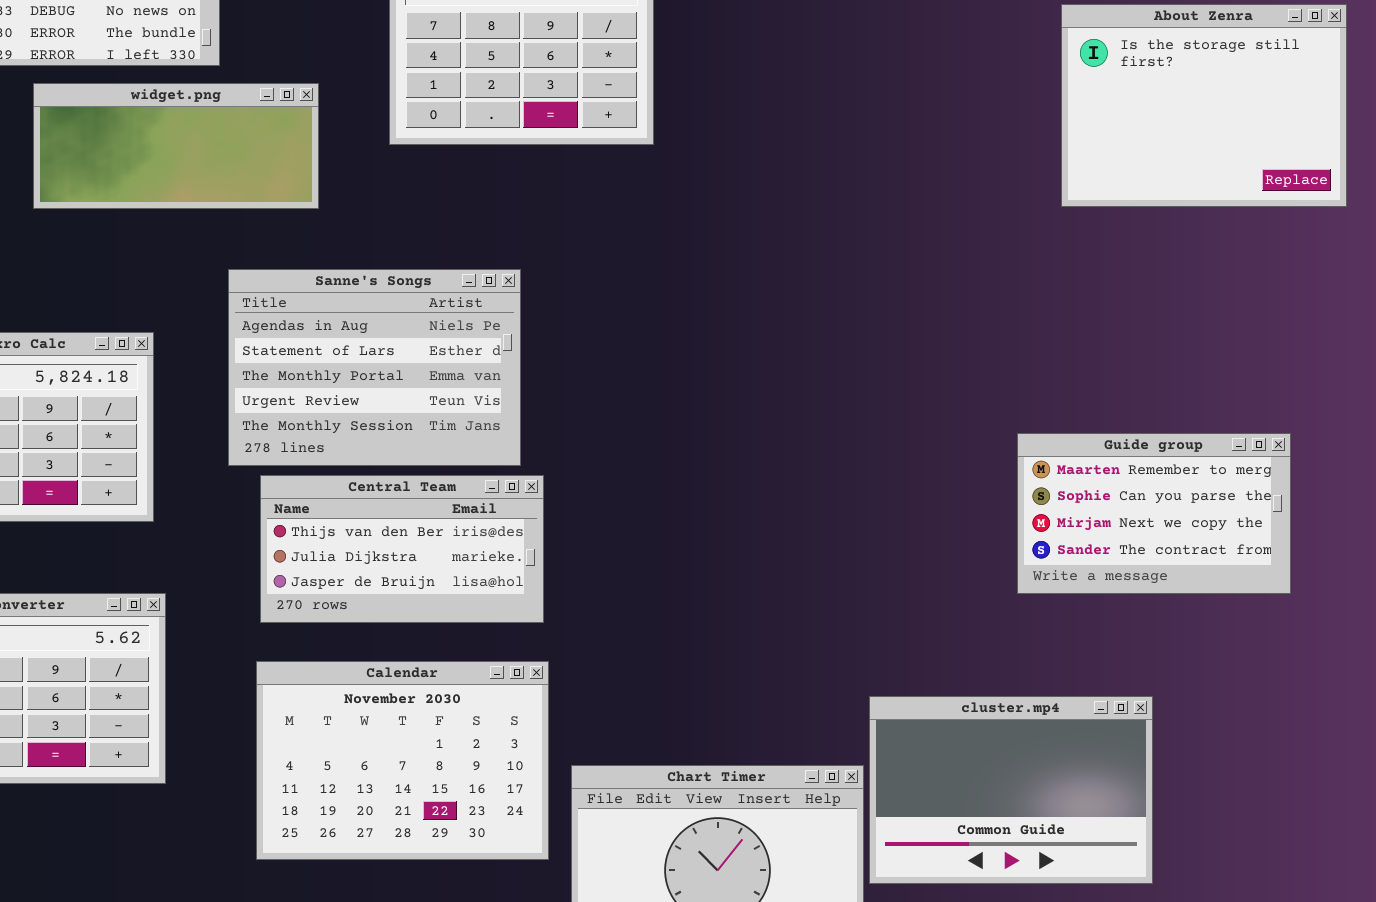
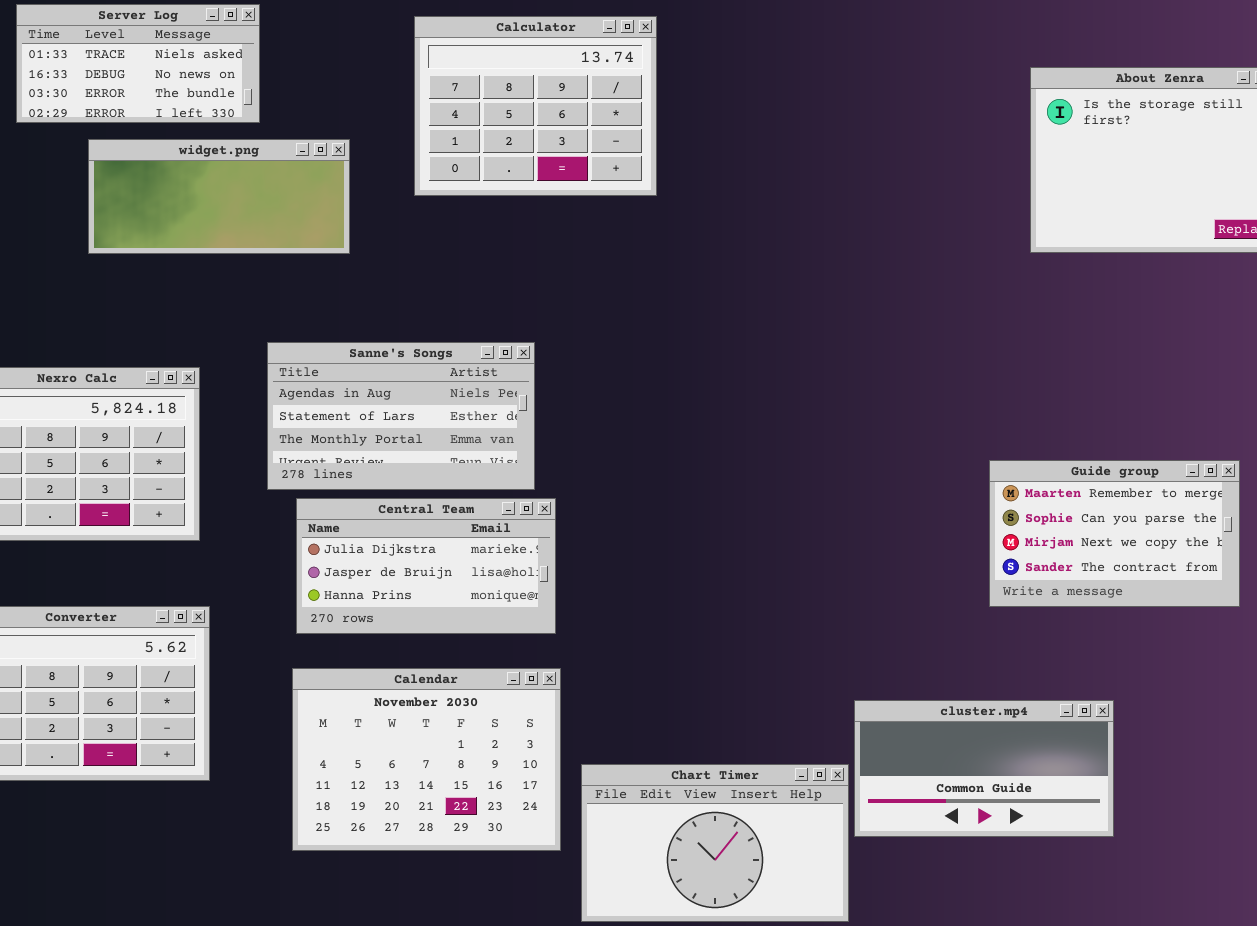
Sanne's Songs: [228,269,521,466] -> [267,342,535,490], resized
Central Team: [260,475,544,623] -> [296,498,556,634], scrolled down 1 row
cluster.mp4: [869,696,1153,884] -> [854,700,1114,837], resized

